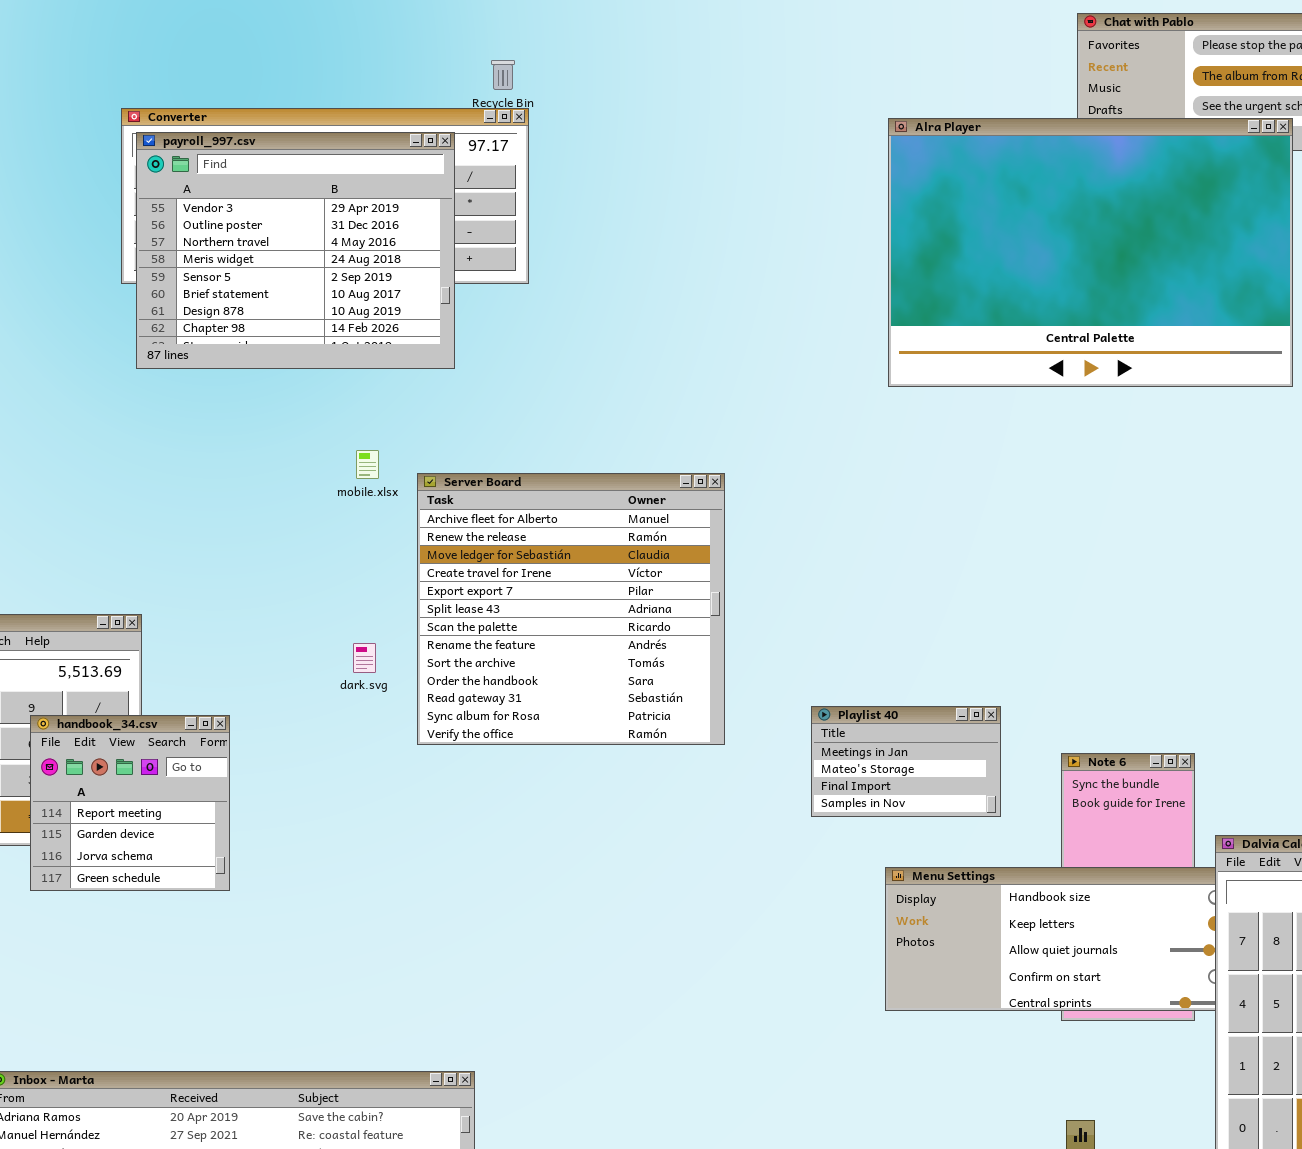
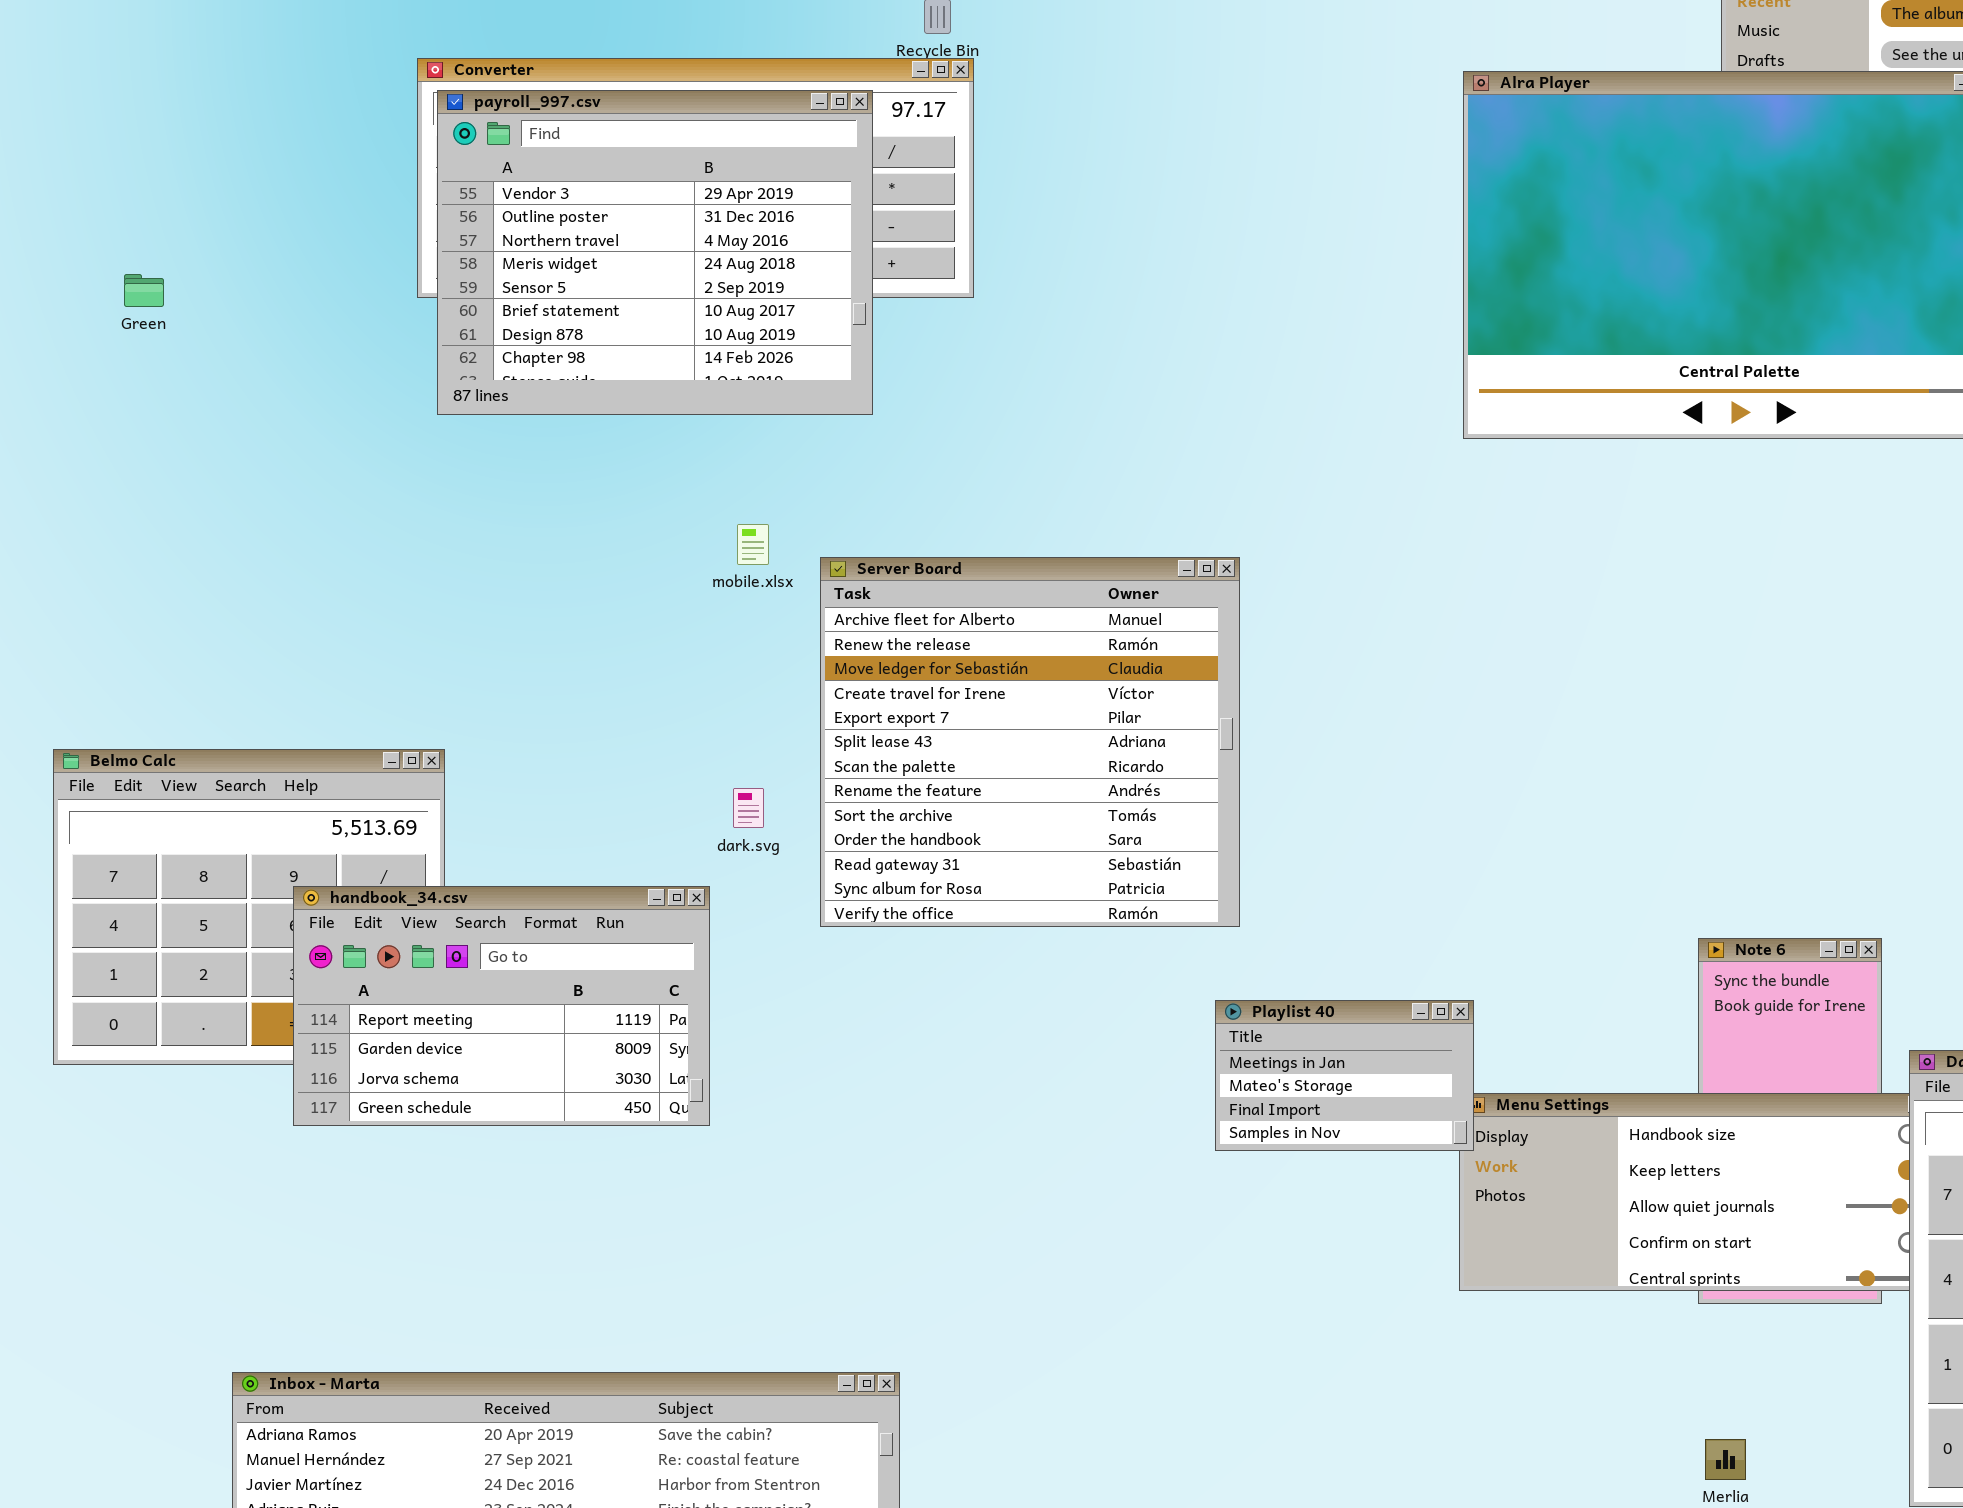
Playlist 40: [811,706,1001,817] -> [1215,1000,1474,1151], moved
handbook_34.csv: [30,715,230,891] -> [293,886,710,1126], resized

